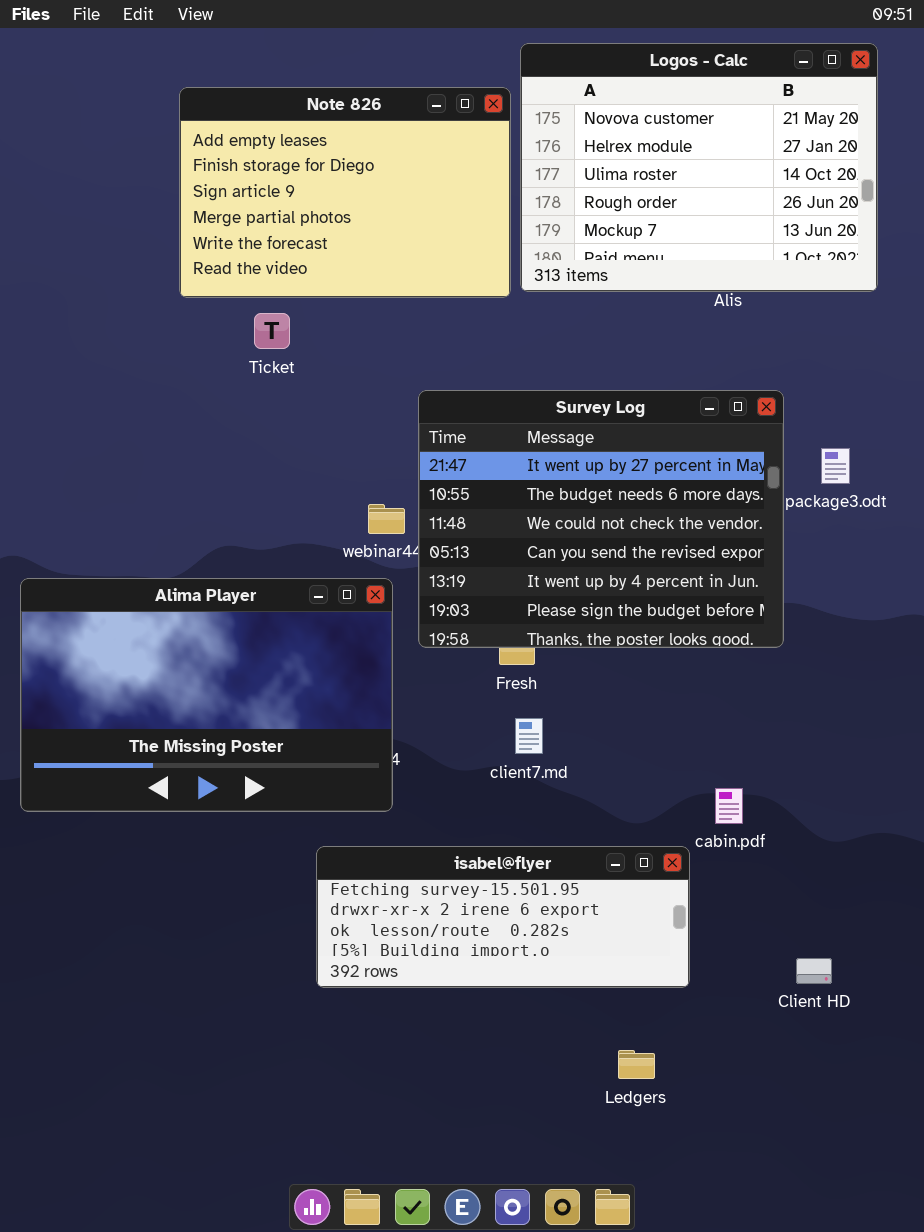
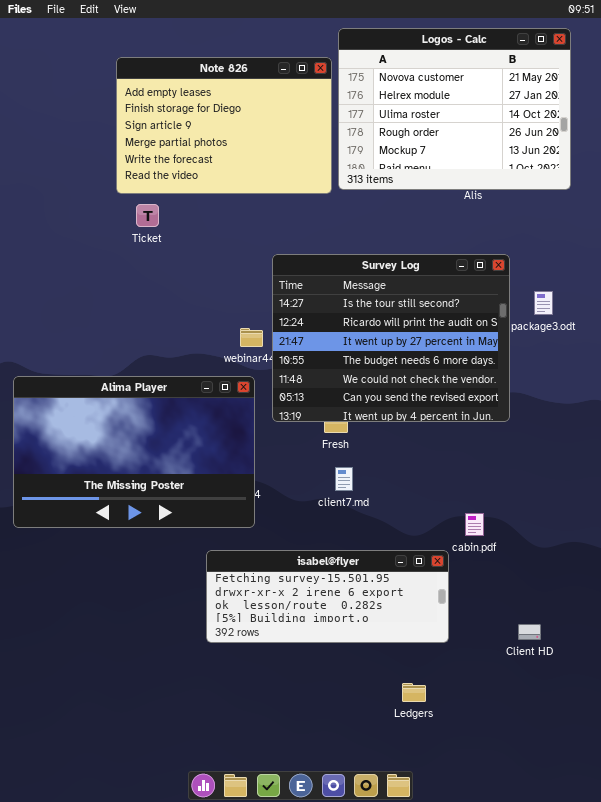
Ticket: [254,313,290,349] -> [136,204,159,227], moved
Survey Log: [418,390,784,648] -> [272,254,510,422], scrolled up 2 rows

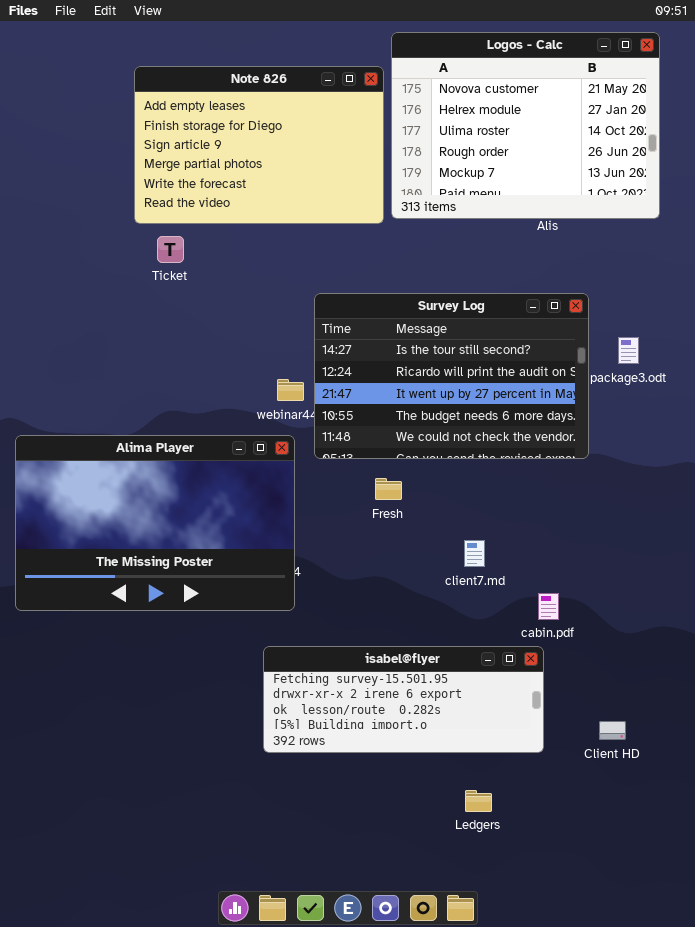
Survey Log: [272,254,510,422] -> [314,293,589,459], resized
client7.md: [335,467,353,491] -> [464,540,485,567], moved
isabel@flyer: [206,550,449,643] -> [263,646,544,753], moved

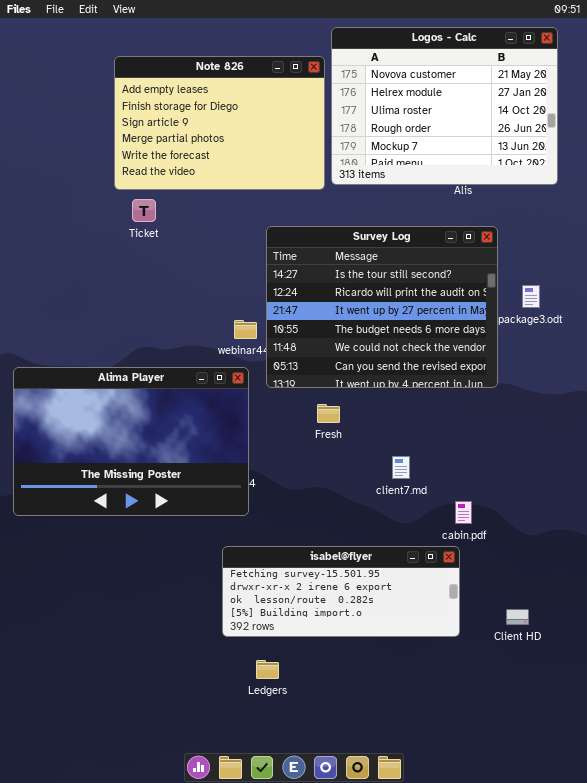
Survey Log: [314,293,589,459] -> [266,226,498,388], resized
Ledgers: [465,790,492,812] -> [256,660,279,679], moved

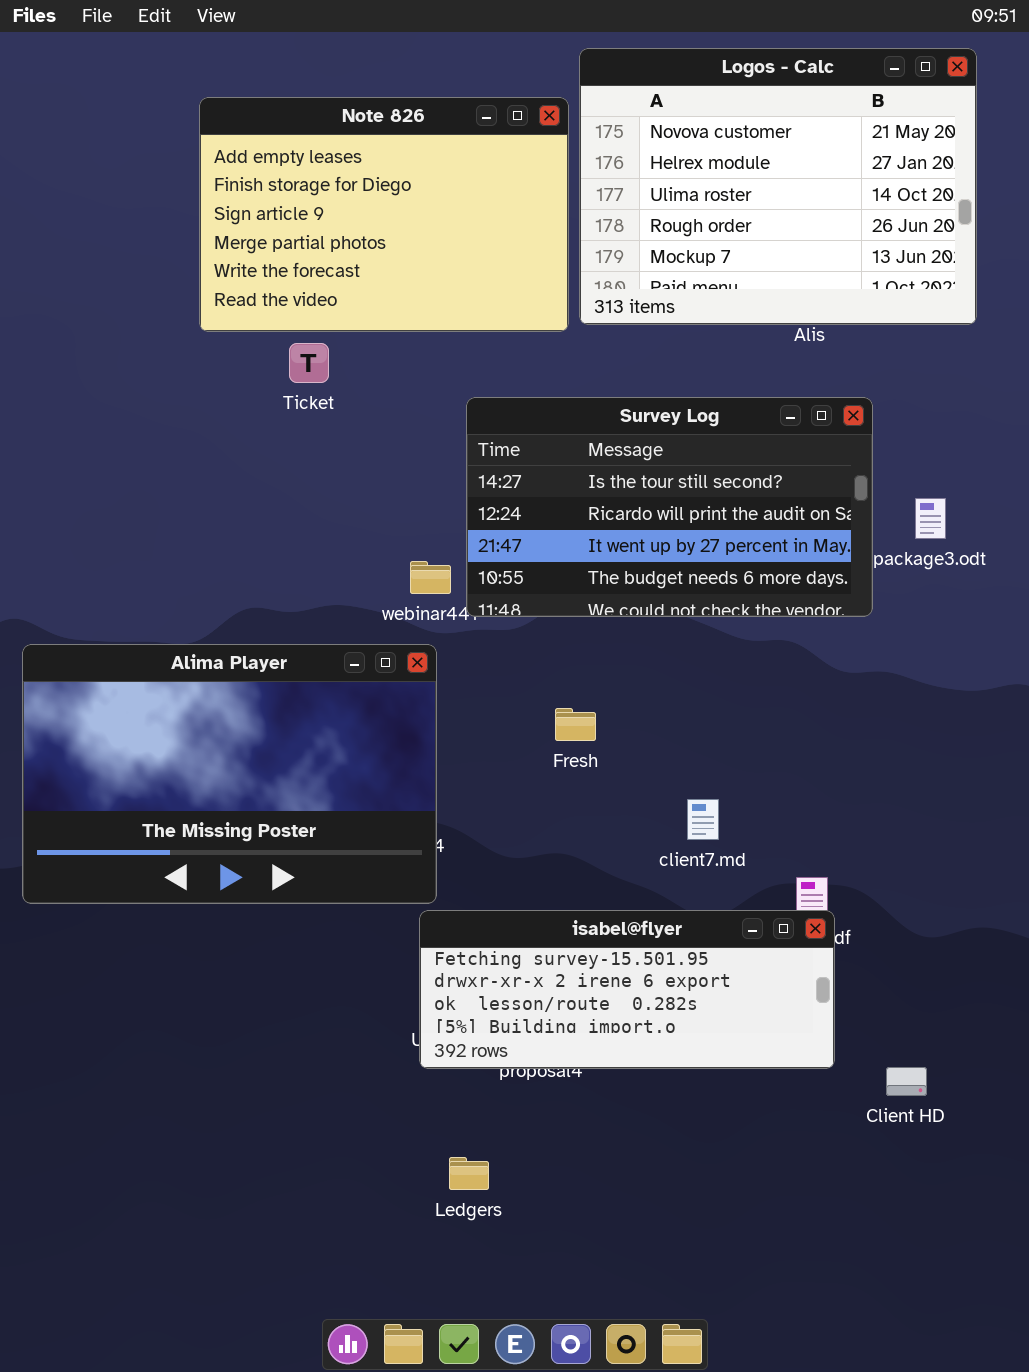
Ticket: [132,199,156,222] -> [289,343,329,383], moved
Survey Log: [266,226,498,388] -> [466,397,873,617], resized
isabel@flyer: [222,546,460,637] -> [419,910,835,1069], moved

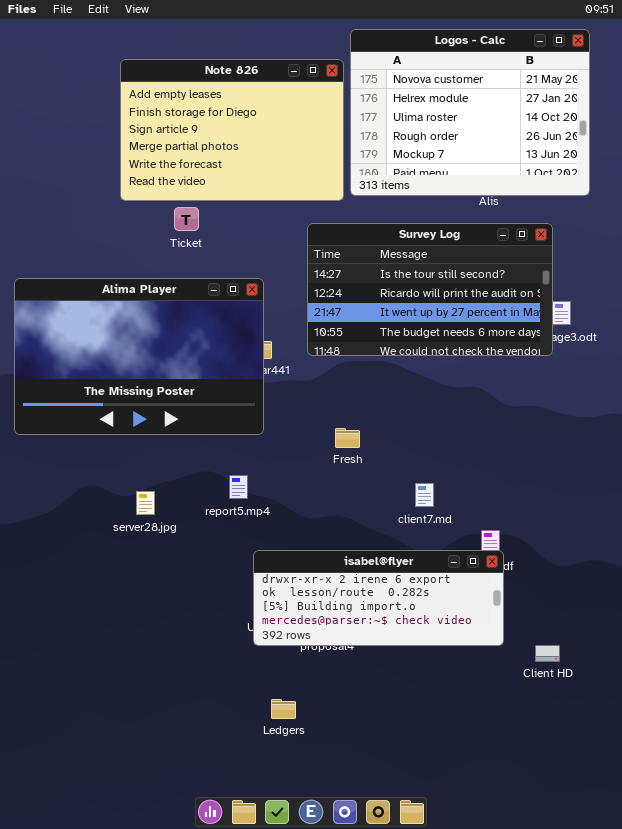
Survey Log: [466,397,873,617] -> [307,223,553,356], moved
Alima Player: [22,644,437,904] -> [14,278,264,435], moved
isabel@flyer: [419,910,835,1069] -> [253,550,504,646], scrolled down 1 row

